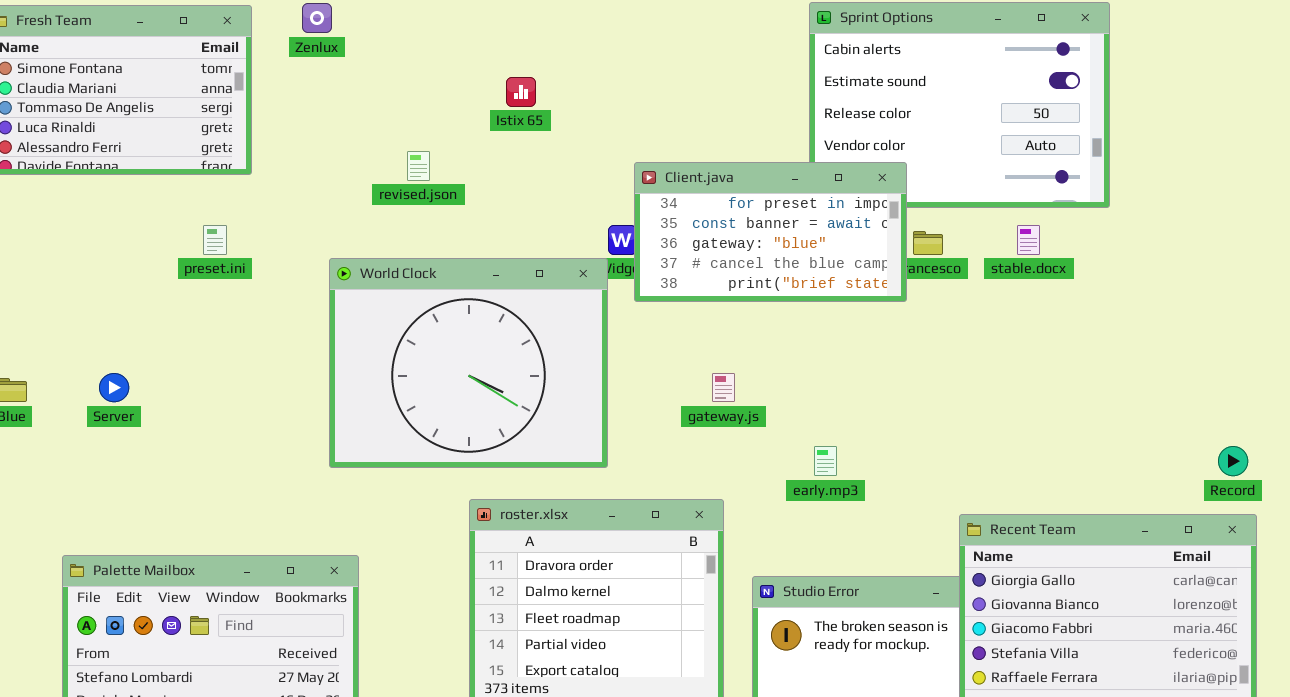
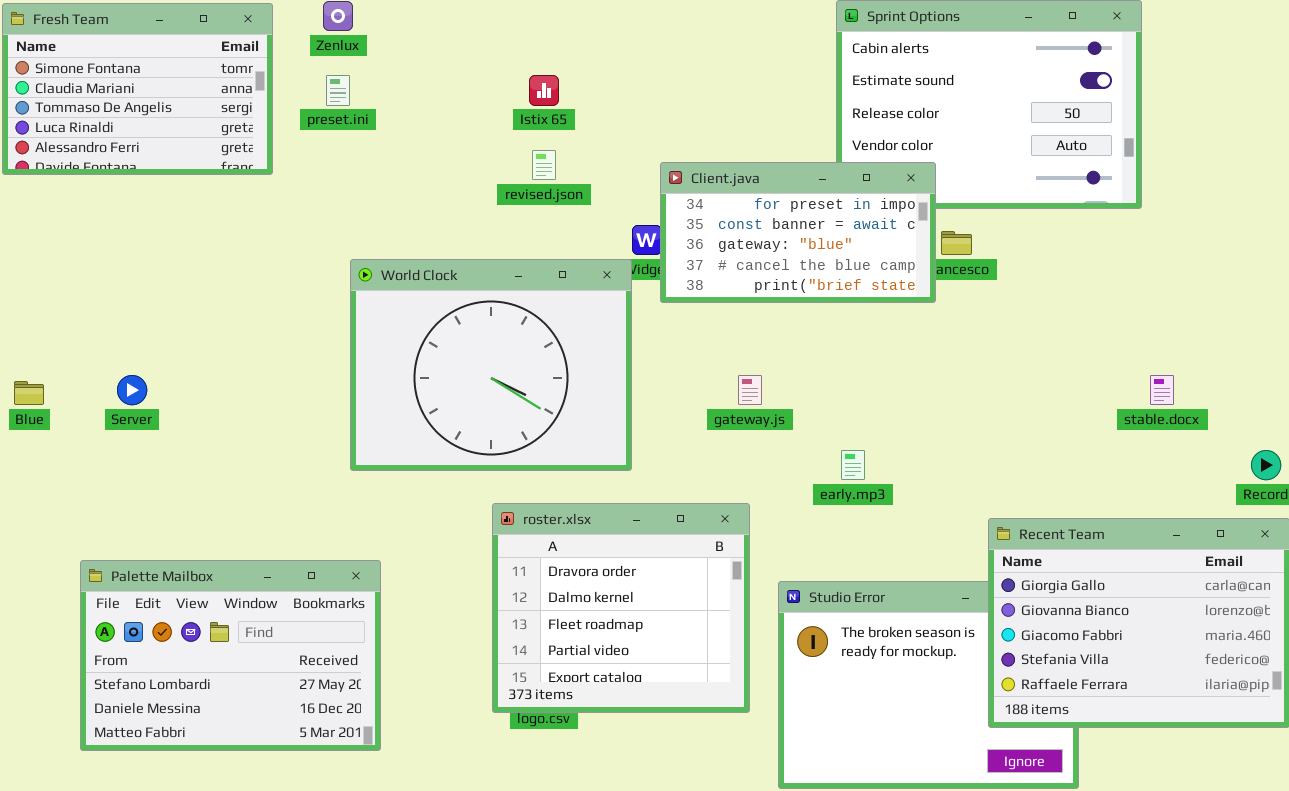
revised.json: [407,151,430,181] -> [532,150,556,180], moved
preset.ini: [203,225,227,255] -> [326,75,350,106], moved
stable.docx: [1017,225,1040,255] -> [1150,375,1174,405], moved

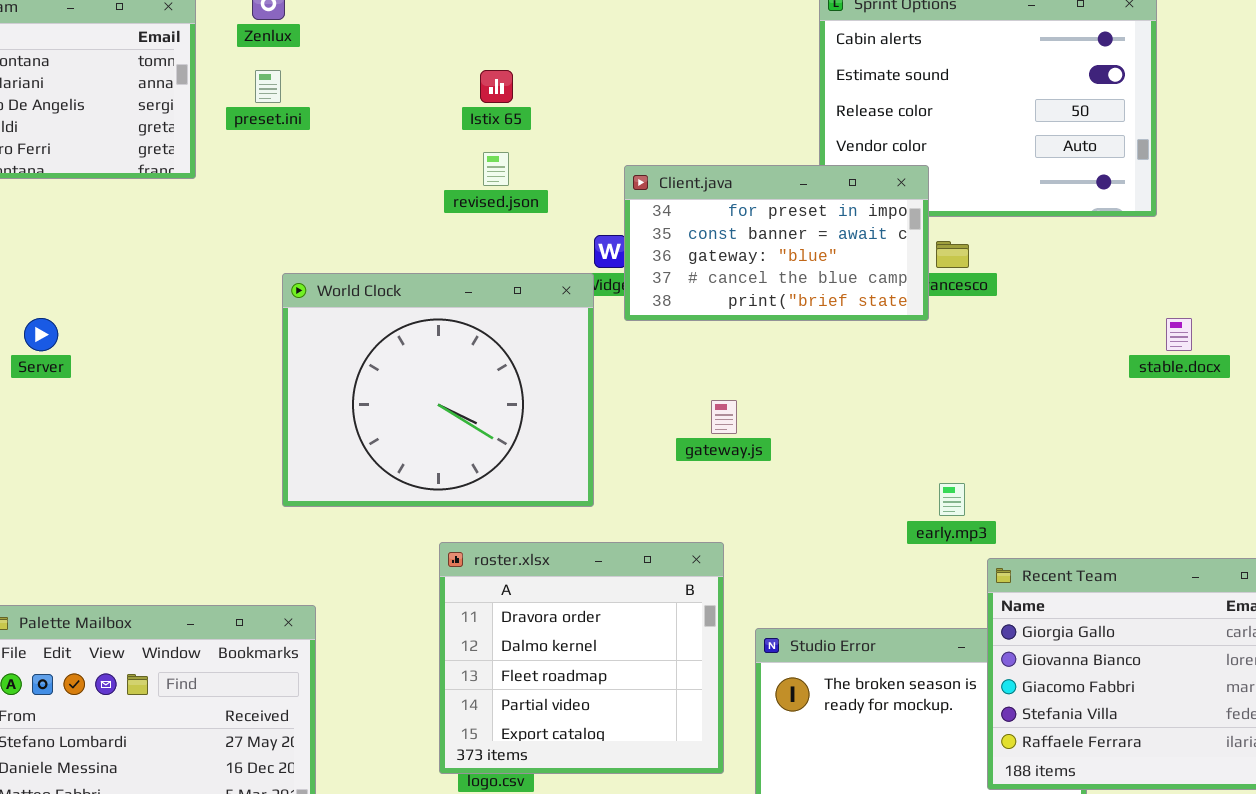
Server: [117,375,147,405] -> [24,318,58,351], moved
stable.docx: [1150,375,1174,405] -> [1166,318,1192,351], moved
early.mp3: [841,450,865,480] -> [939,483,965,516], moved

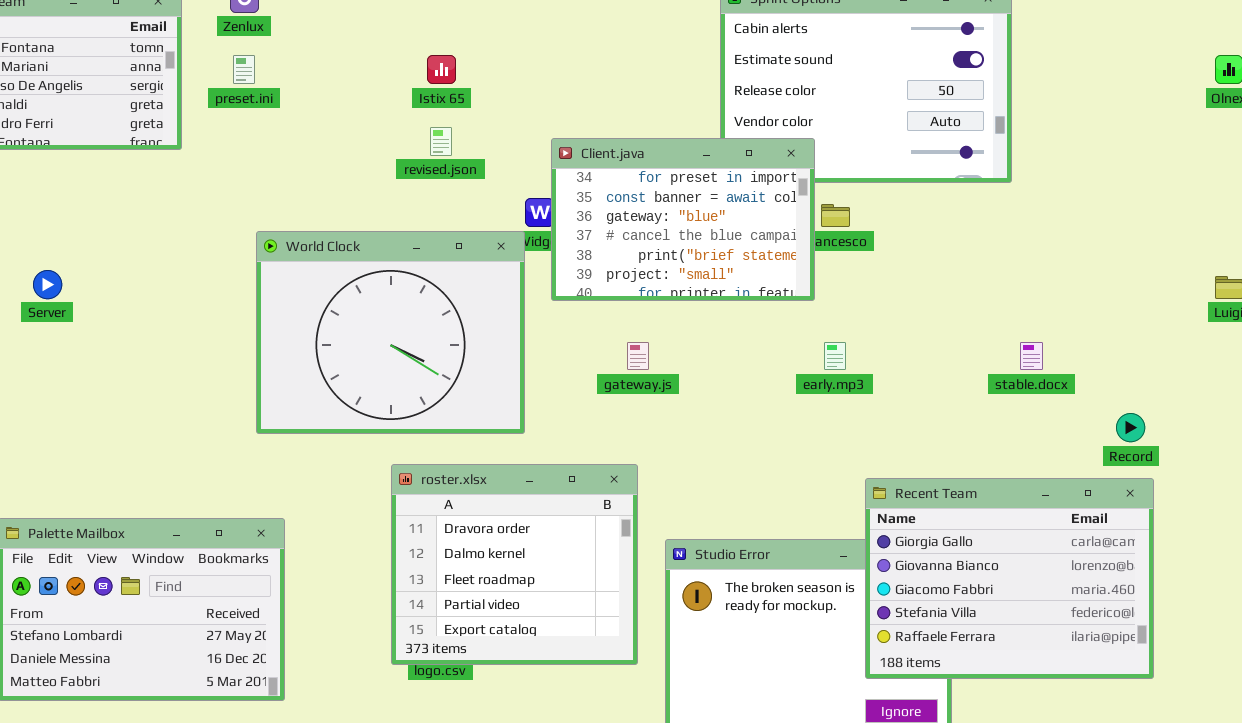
Client.java: [624,165,929,321] -> [551,138,815,301], resized
stable.docx: [1166,318,1192,351] -> [1020,342,1043,370], moved
early.mp3: [939,483,965,516] -> [824,342,846,370], moved

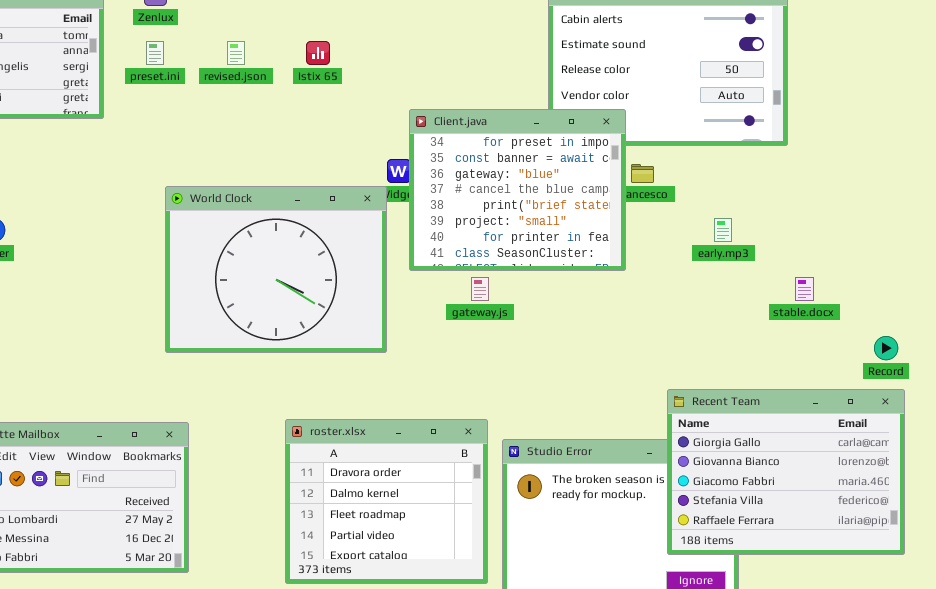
revised.json: [430,127,452,156] -> [227,41,245,65], moved
Client.java: [551,138,815,301] -> [409,109,626,271], resized
early.mp3: [824,342,846,370] -> [714,218,732,242], moved
roster.xlsx: [391,464,638,665] -> [285,419,488,584], moved

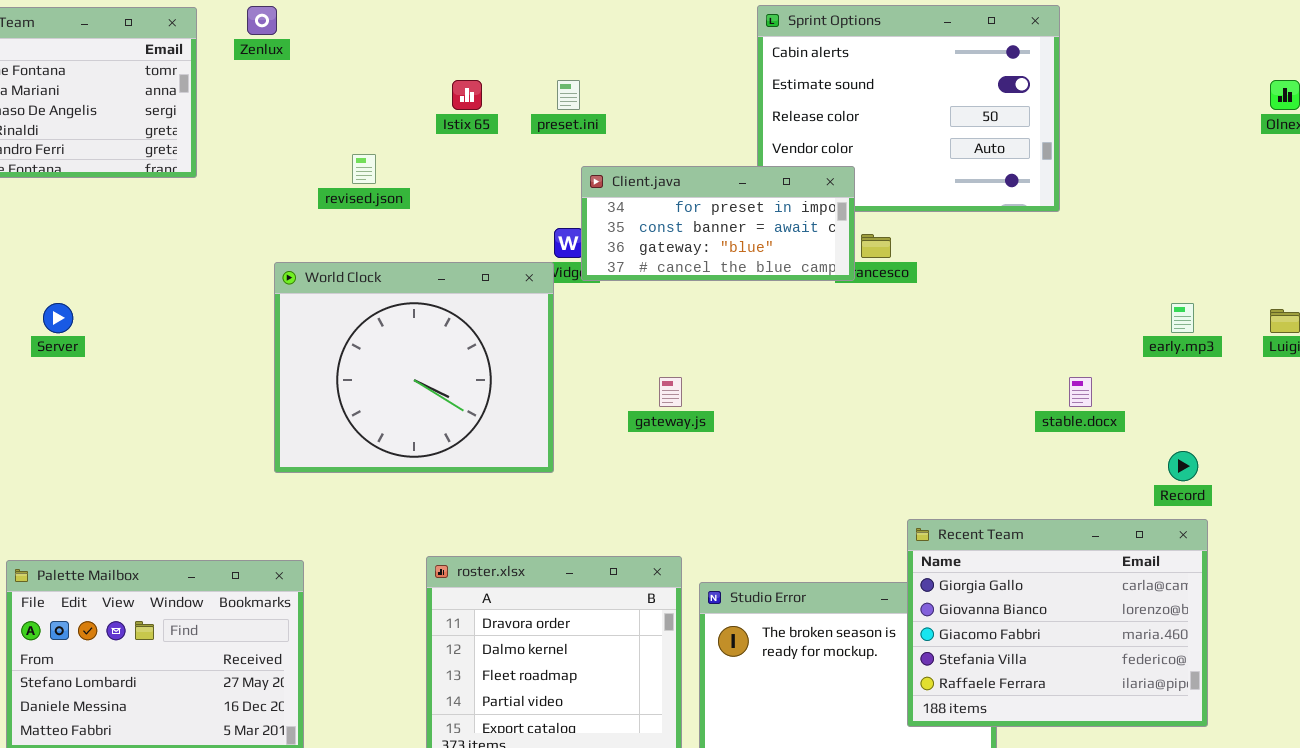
preset.ini: [146,41,164,65] -> [557,80,580,110], moved
revised.json: [227,41,245,65] -> [352,154,376,184], moved
Client.java: [409,109,626,271] -> [581,166,855,281], resized
early.mp3: [714,218,732,242] -> [1171,303,1194,333], moved

